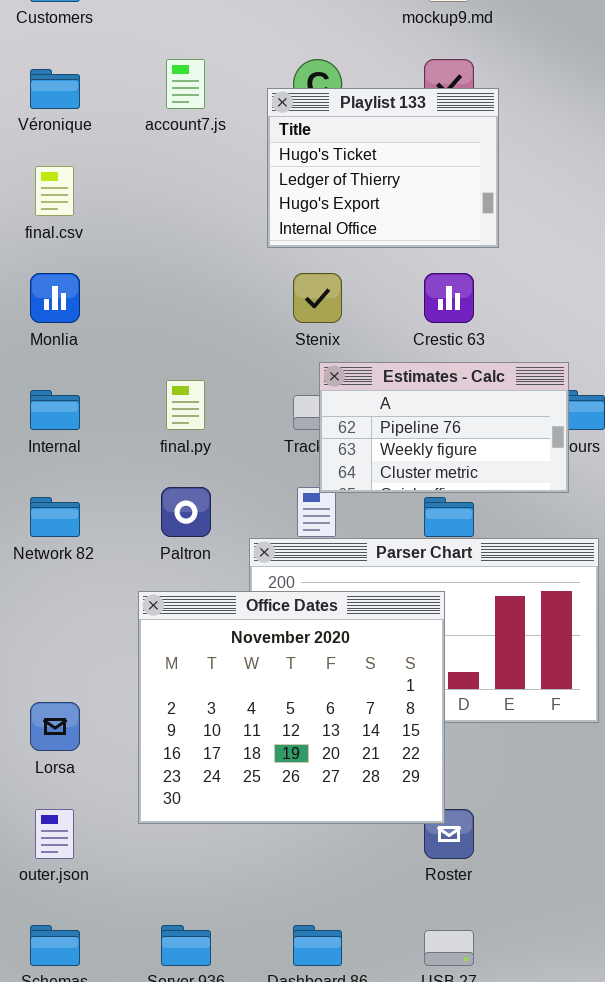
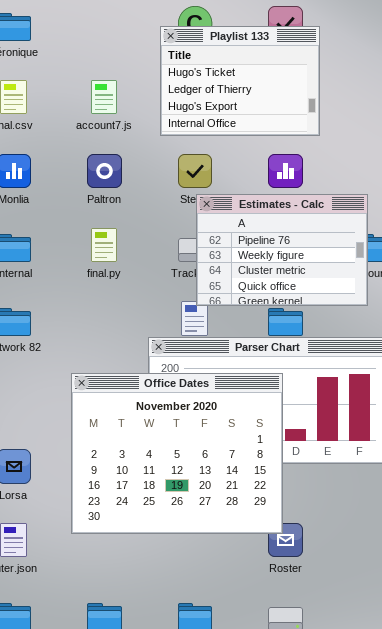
account7.js: [166,59,205,109] -> [91,80,117,114], moved
Estimates - Calc: [319,362,569,493] -> [196,194,368,306], resized
Paltron: [161,487,211,537] -> [87,154,122,188], moved

